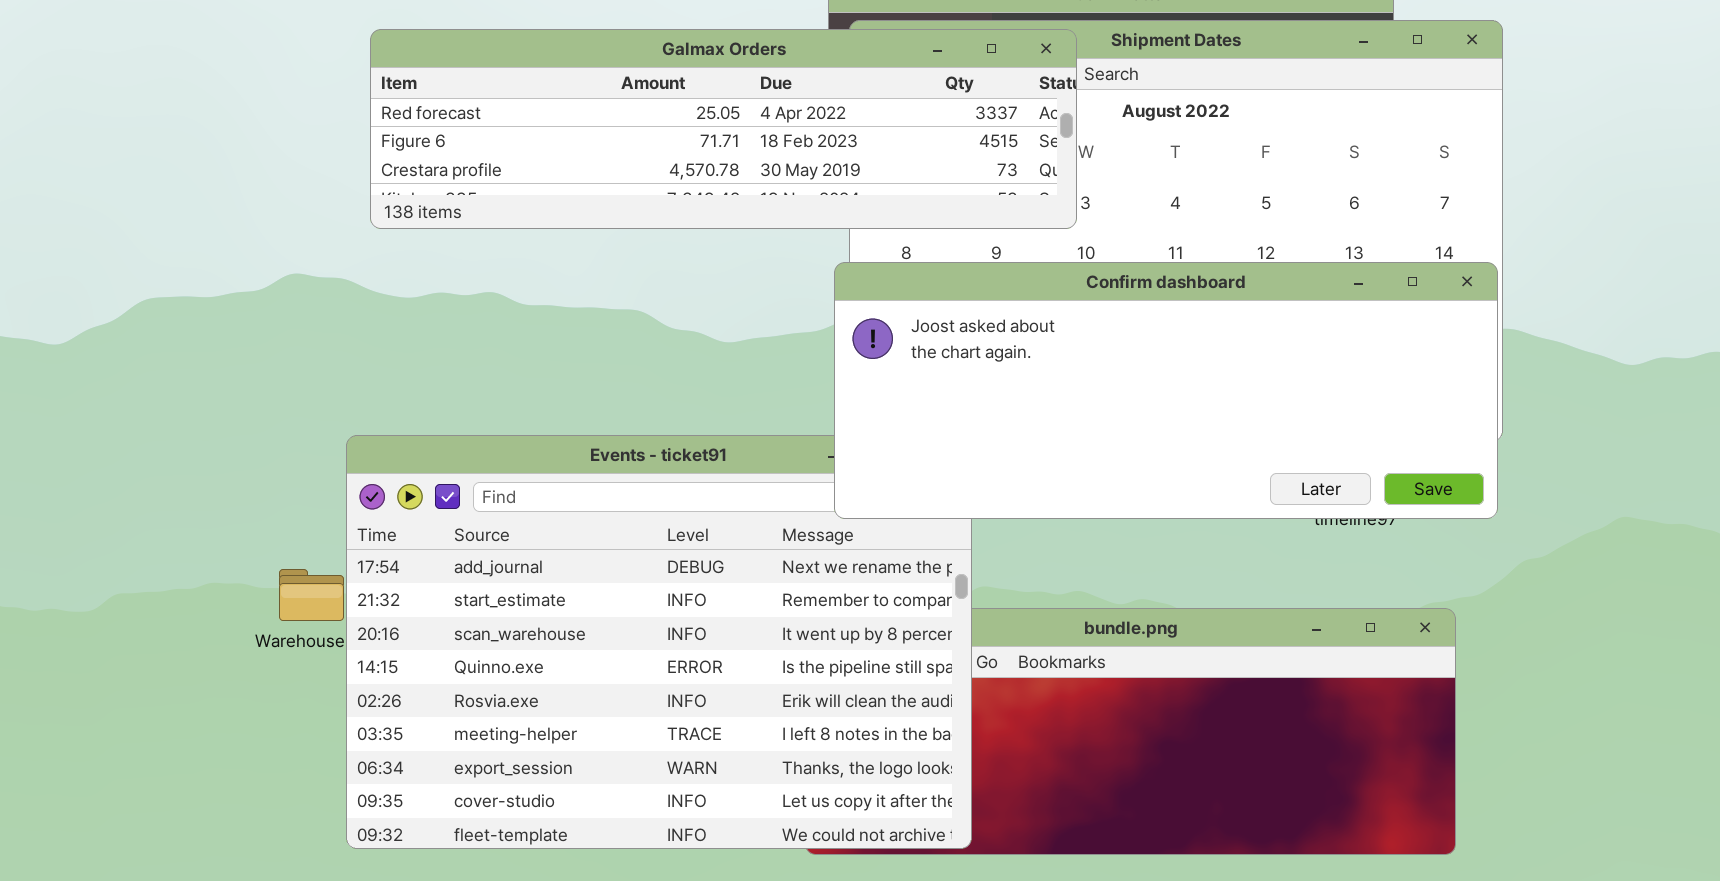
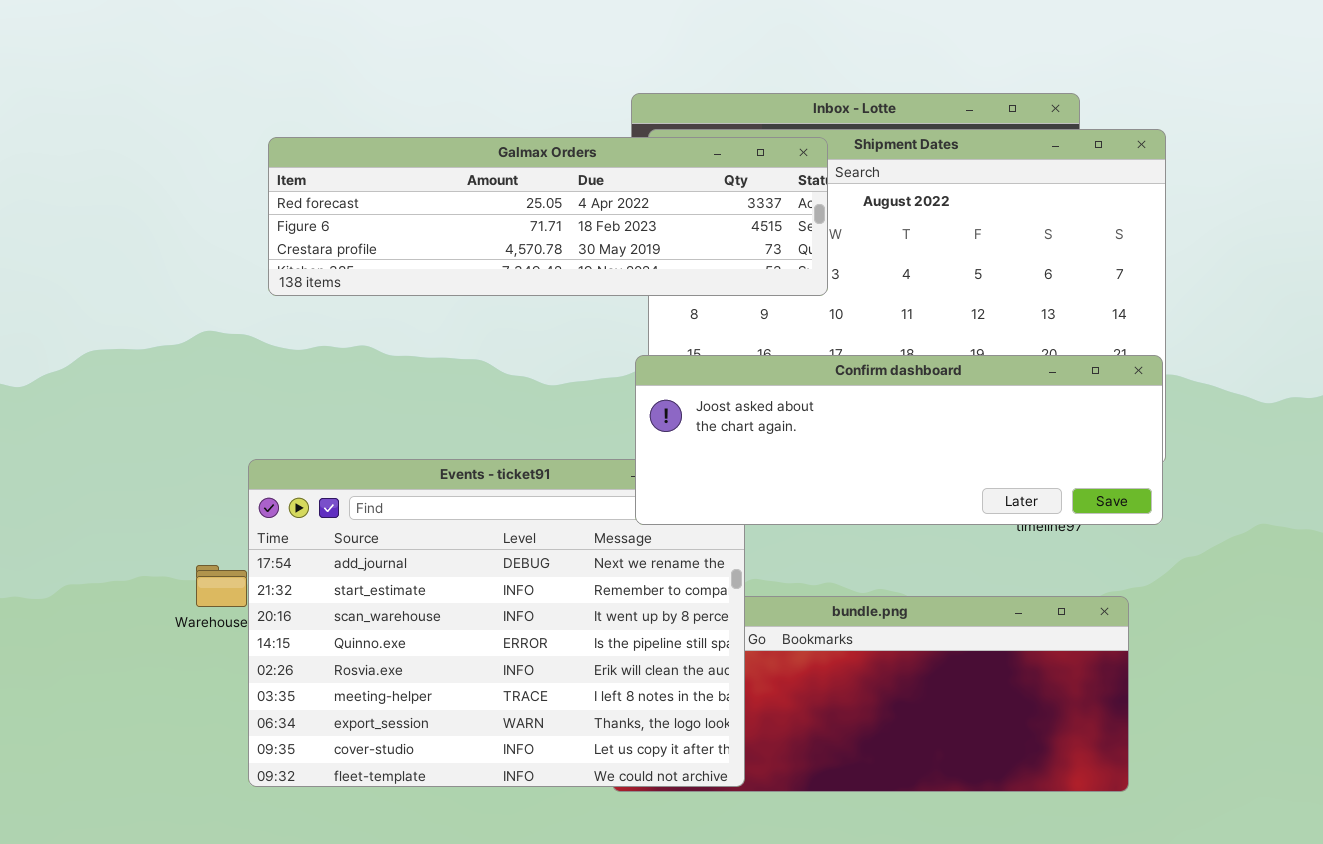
Confirm dashboard: [834,262,1498,519] -> [635,355,1163,525], resized

